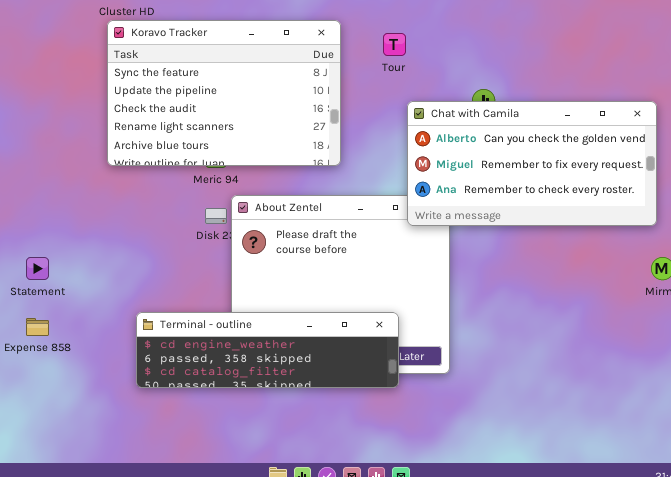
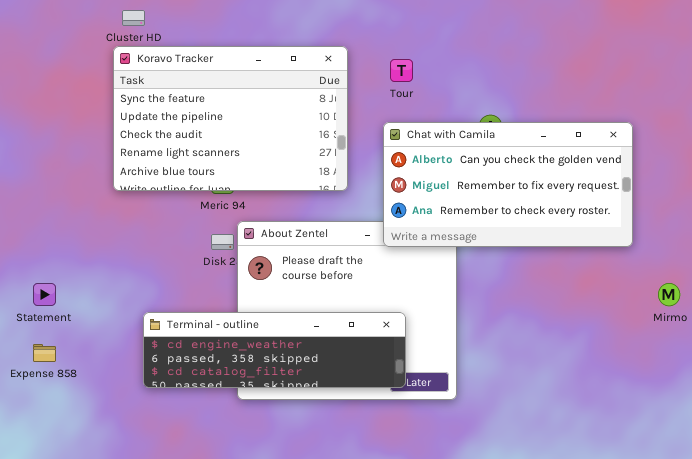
Chat with Camila: [407,101,657,226] -> [383,122,633,247], moved
Terminal - outline: [136,312,399,388] -> [143,312,406,388], moved

